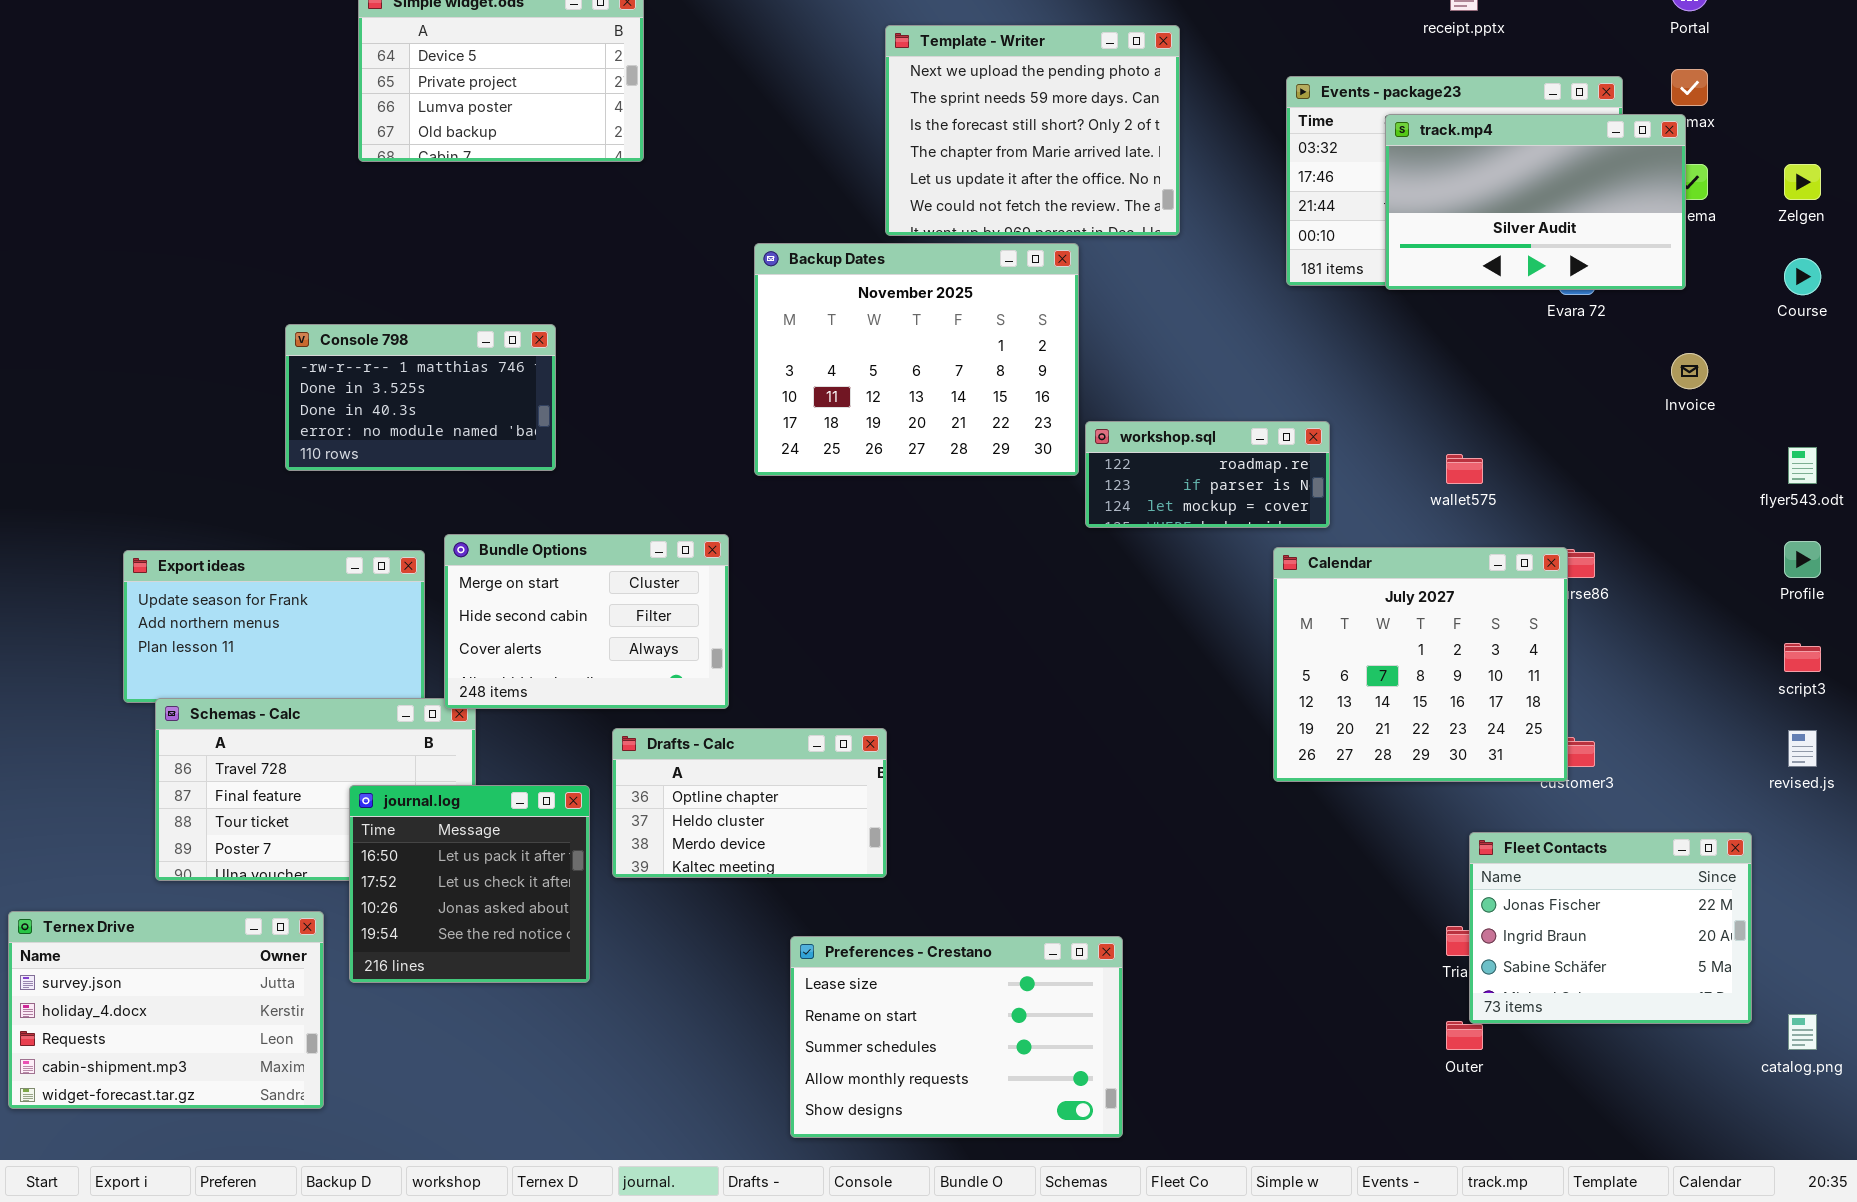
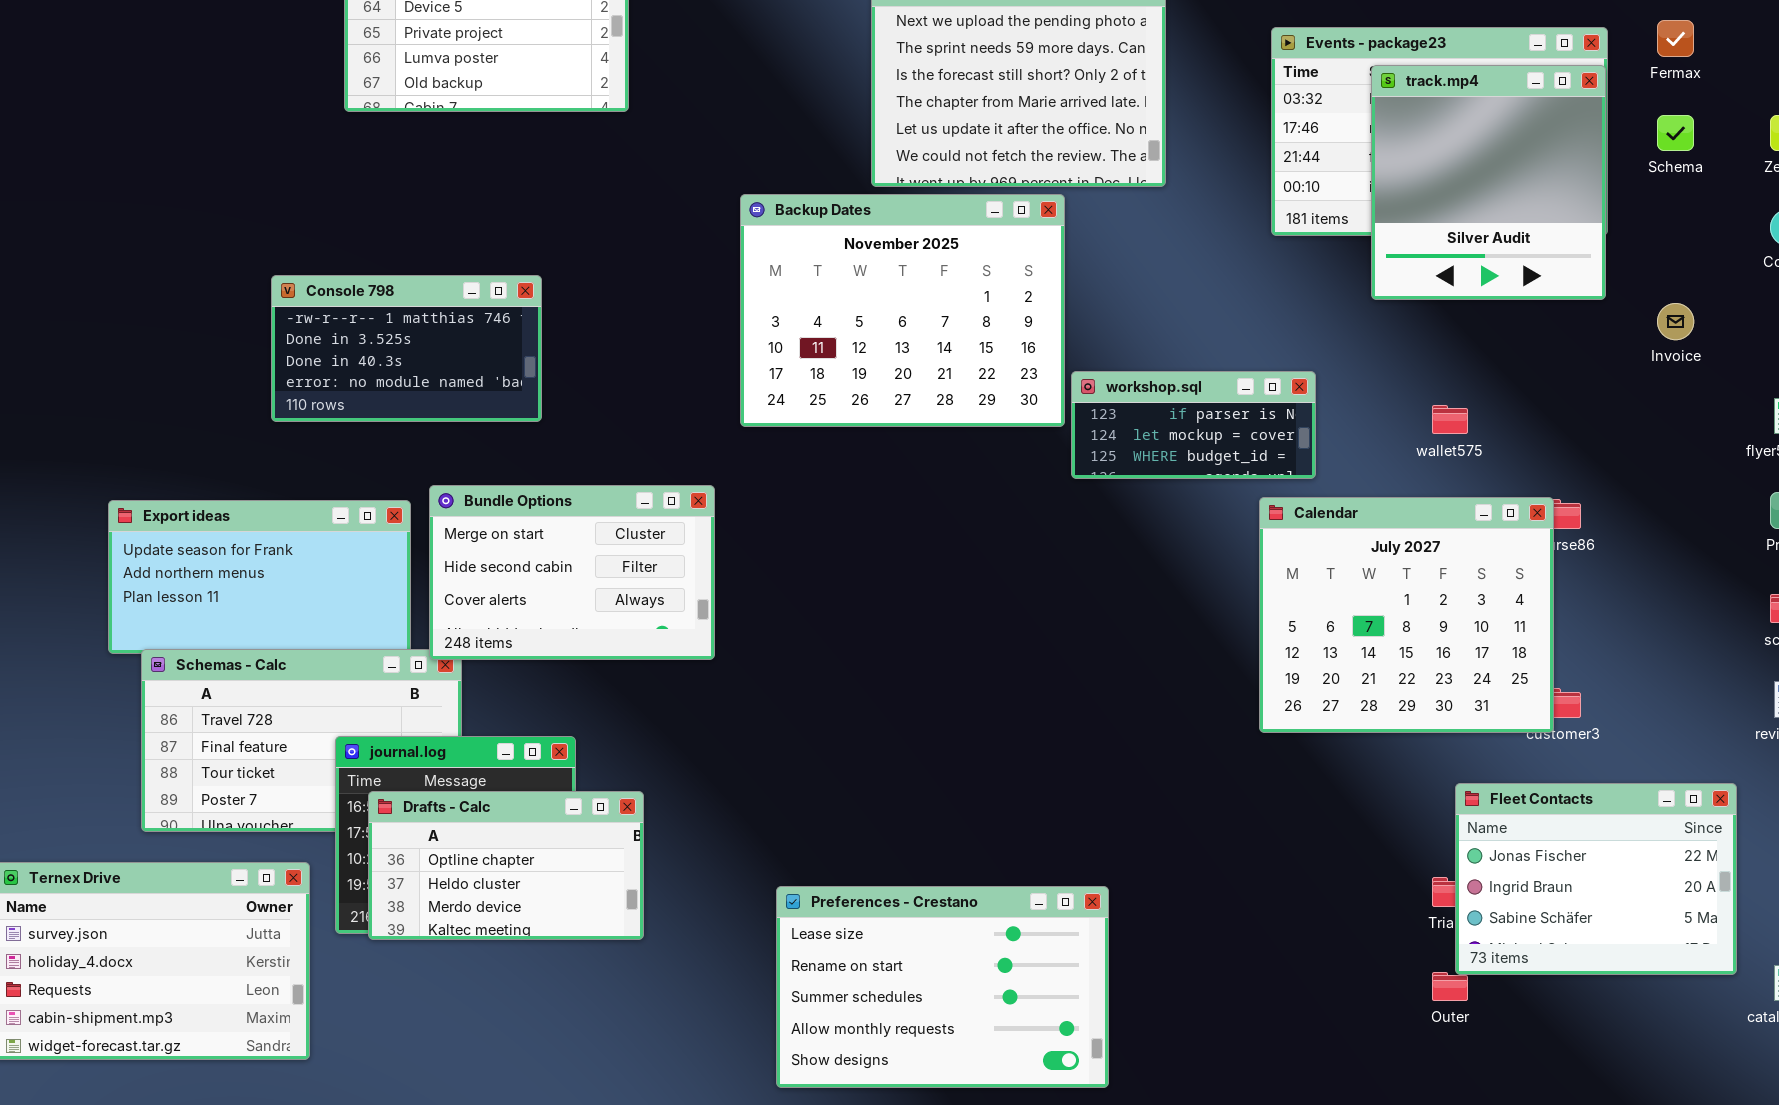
track.mp4: [1385,114,1686,290] -> [1371,65,1606,300], resized
workshop.sql: [1085,421,1330,528] -> [1071,371,1316,479], scrolled down 1 row
Drafts - Calc: [612,728,887,878] -> [368,791,644,940], moved

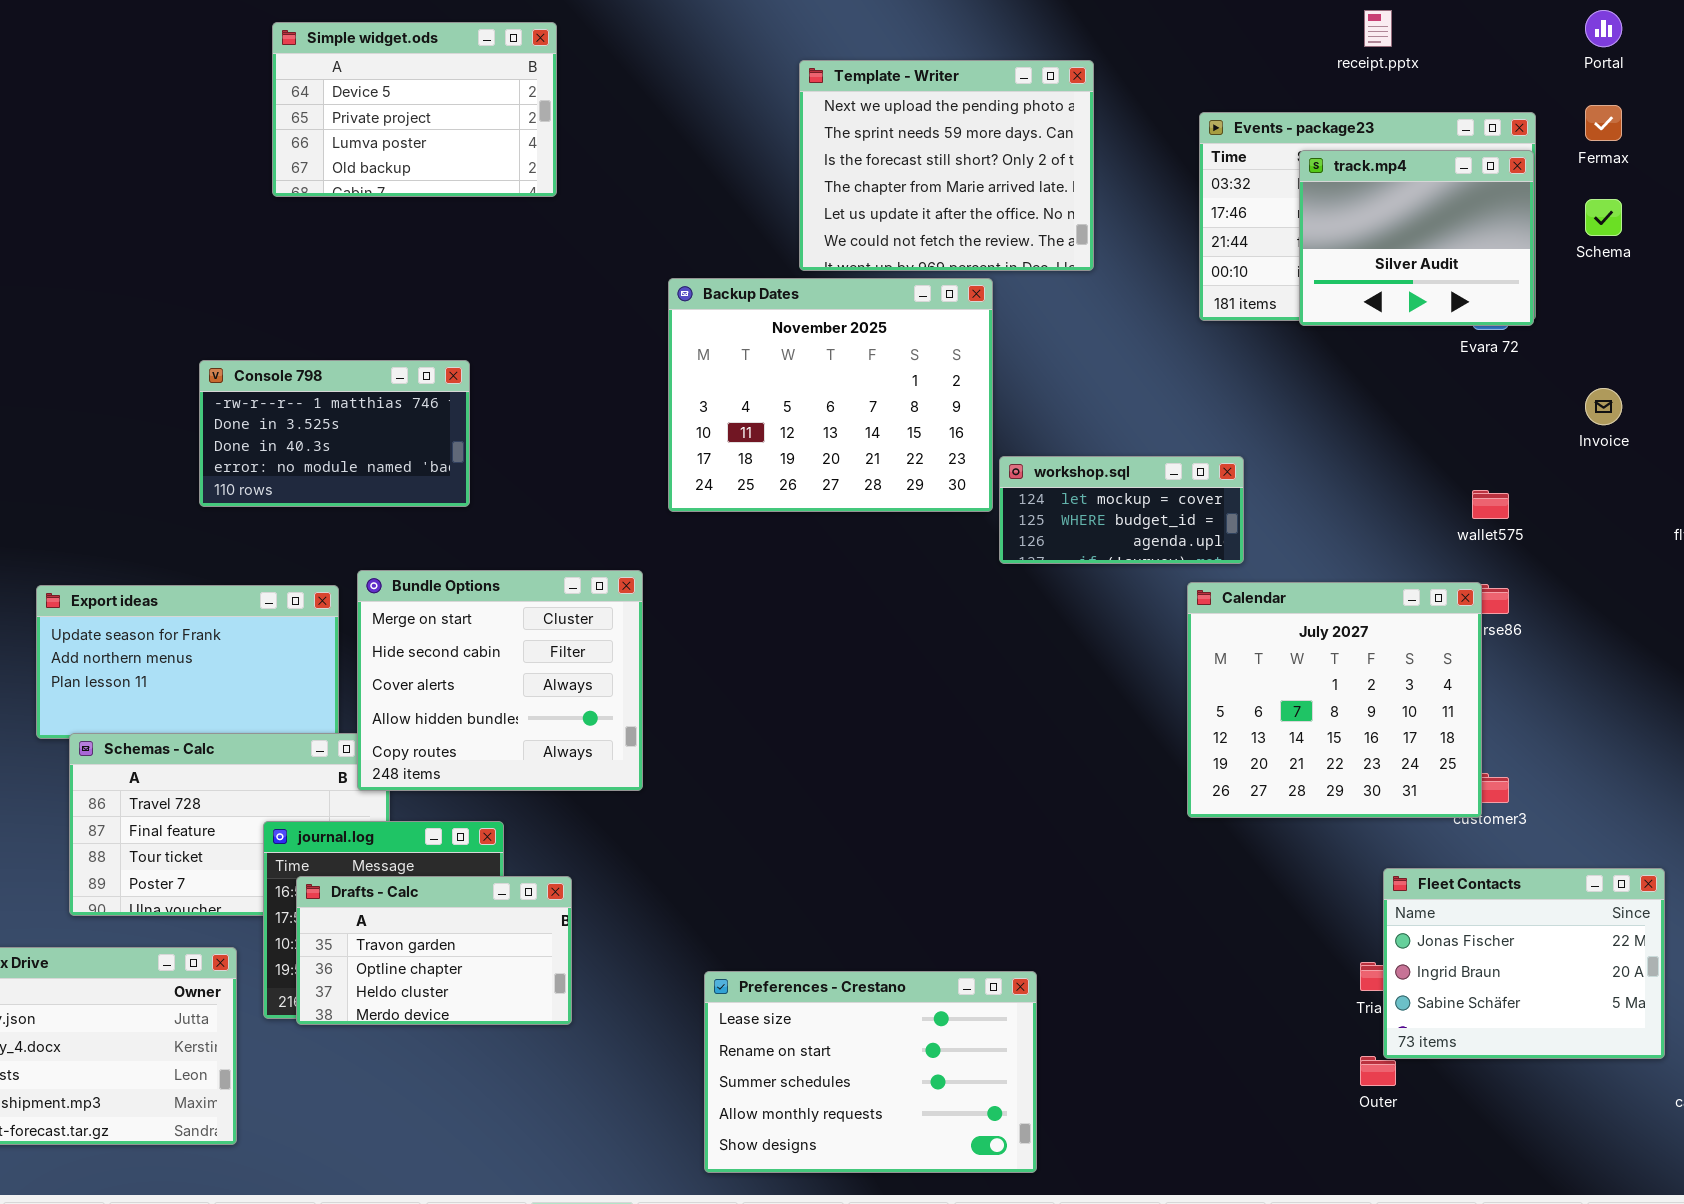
track.mp4: [1371,65,1606,300] -> [1299,150,1534,326], resized
workshop.sql: [1071,371,1316,479] -> [999,456,1244,564], scrolled down 1 row
wallet575: [1432,405,1468,434] -> [1472,490,1509,519], moved
Bundle Options: [429,485,715,660] -> [357,570,643,791], resized
Drafts - Calc: [368,791,644,940] -> [296,876,572,1025], scrolled up 1 row

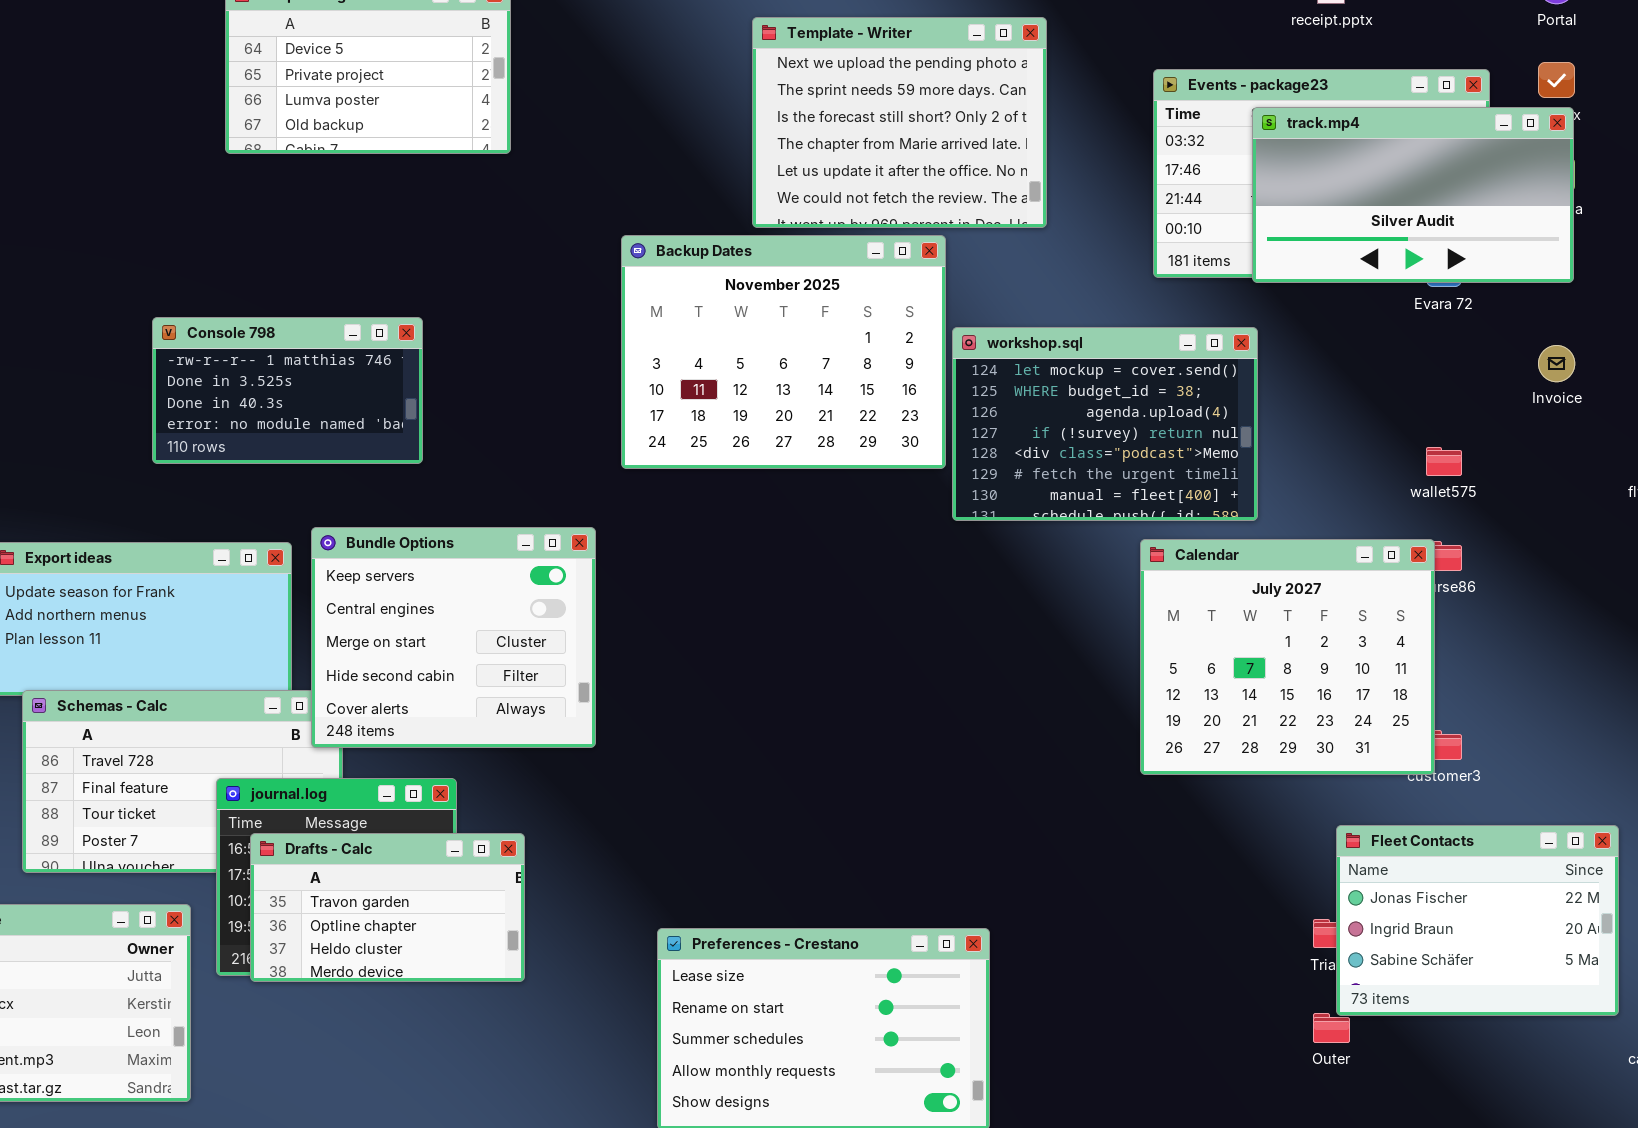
track.mp4: [1299,150,1534,326] -> [1252,107,1574,283], resized
workshop.sql: [999,456,1244,564] -> [952,327,1258,521], resized
Bundle Options: [357,570,643,791] -> [311,527,596,748], scrolled up 2 rows

